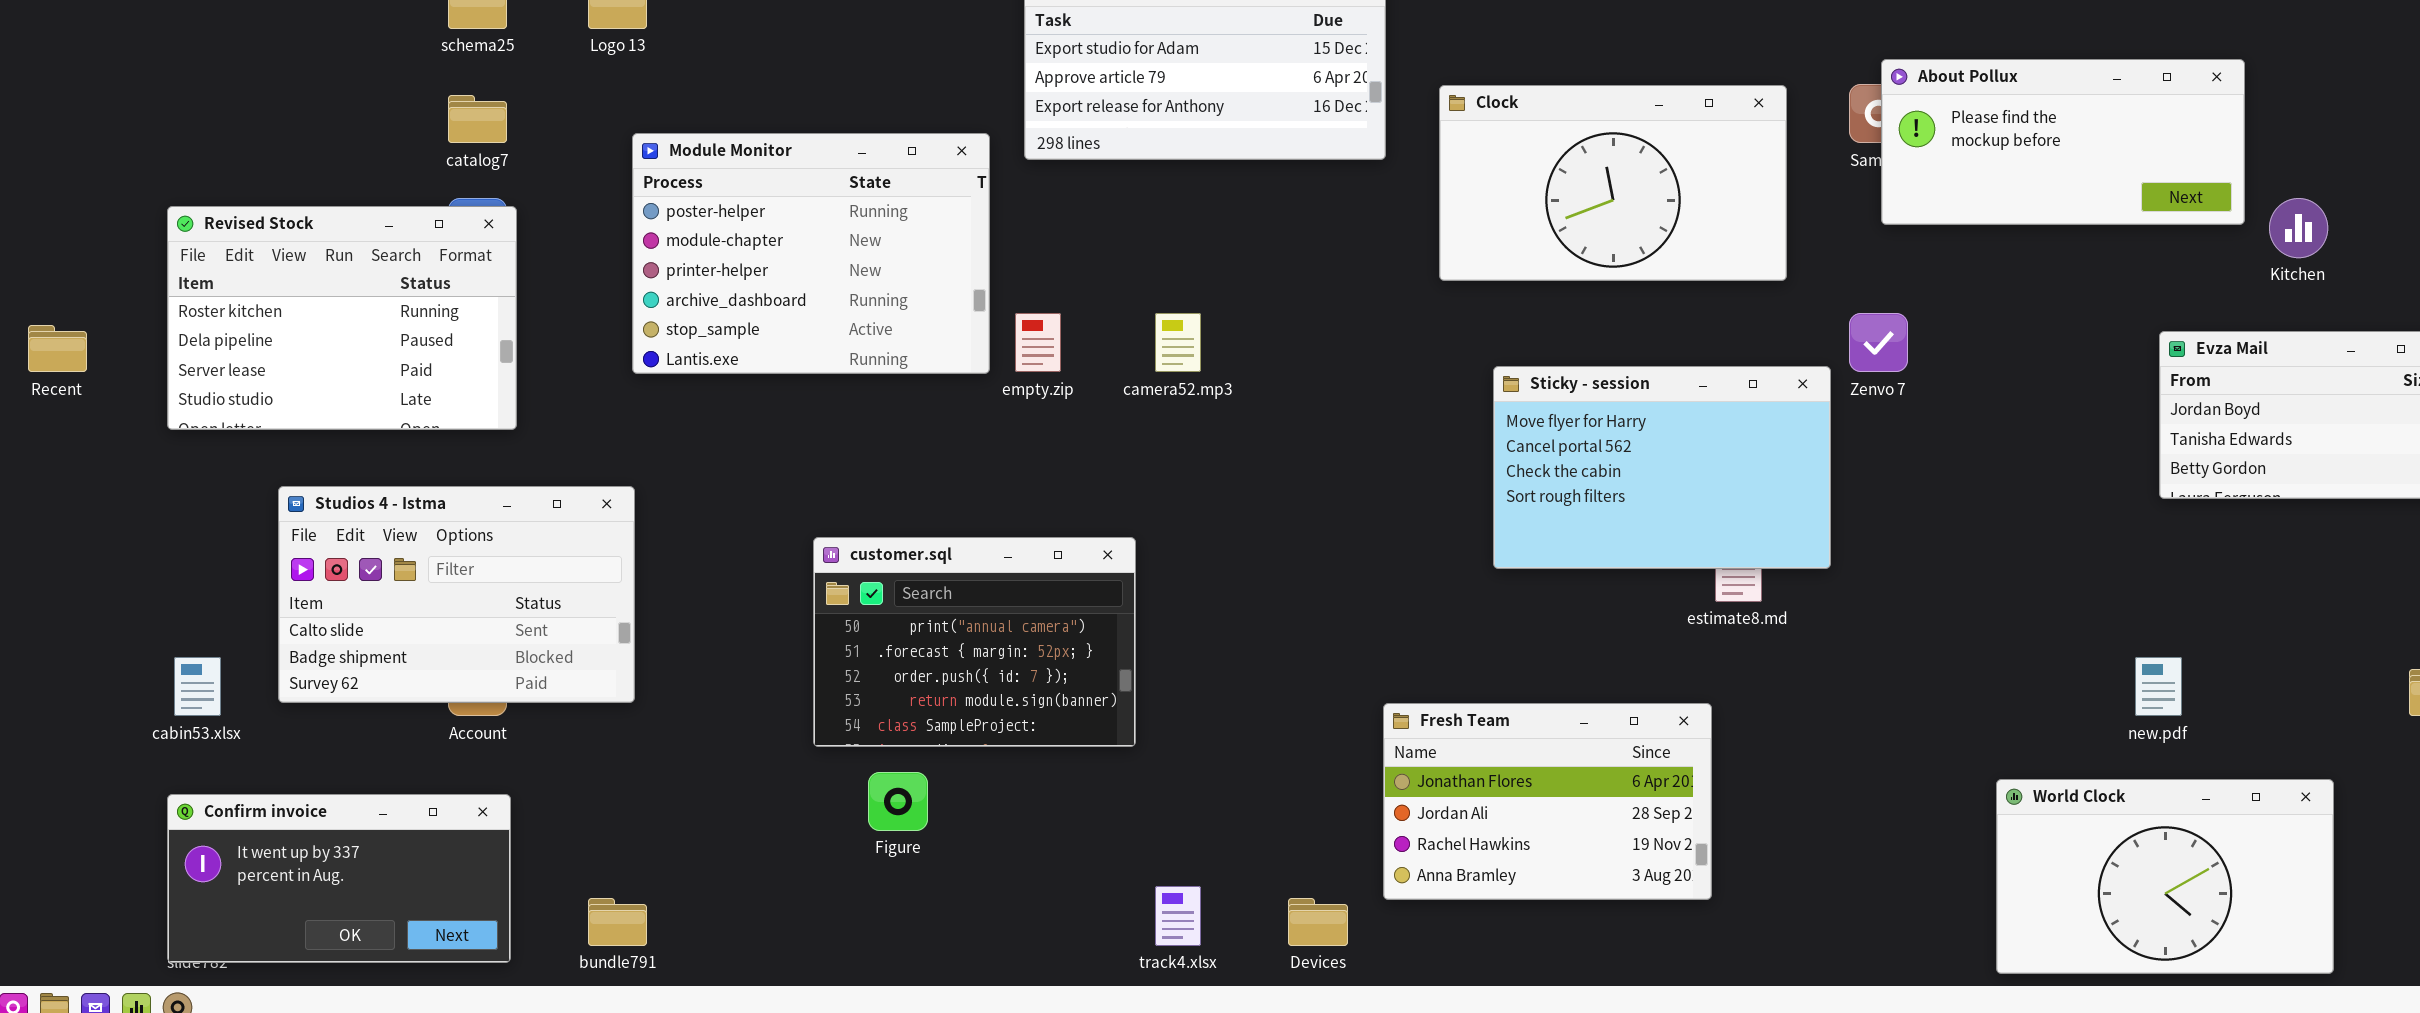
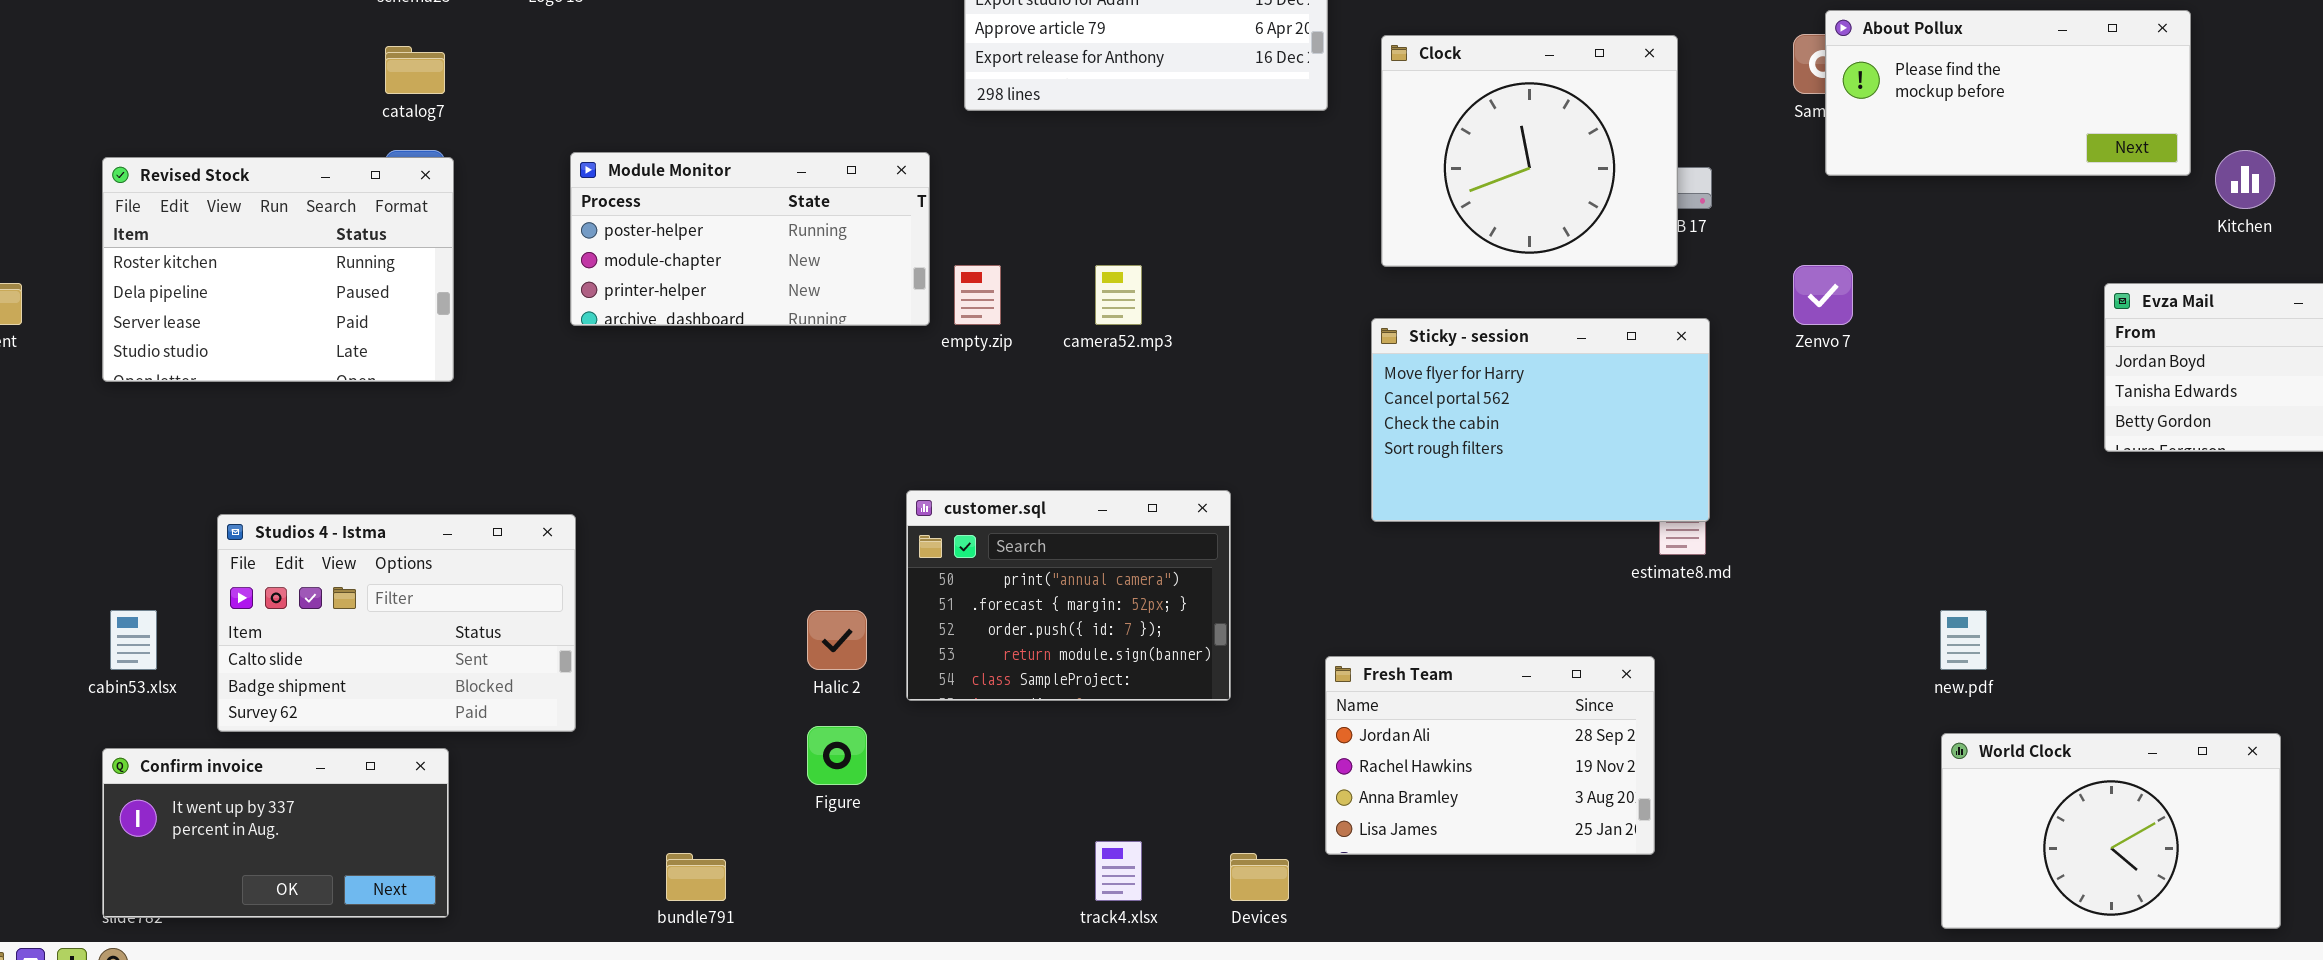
Clock: [1439,85,1787,281] -> [1381,35,1678,267], resized
Module Monitor: [632,133,990,374] -> [570,152,930,326], resized
Sticky - session: [1493,366,1831,569] -> [1371,318,1710,522], moved
Studios 4 - Istma: [278,486,635,703] -> [217,514,576,732], moved
customer.sql: [813,537,1136,747] -> [906,490,1231,701], moved
new.pdf: [2135,657,2182,716] -> [1940,610,1987,670], moved
Fresh Team: [1383,703,1712,900] -> [1325,656,1655,855], scrolled down 1 row
bundle791: [588,898,647,946] -> [666,853,726,901], moved

